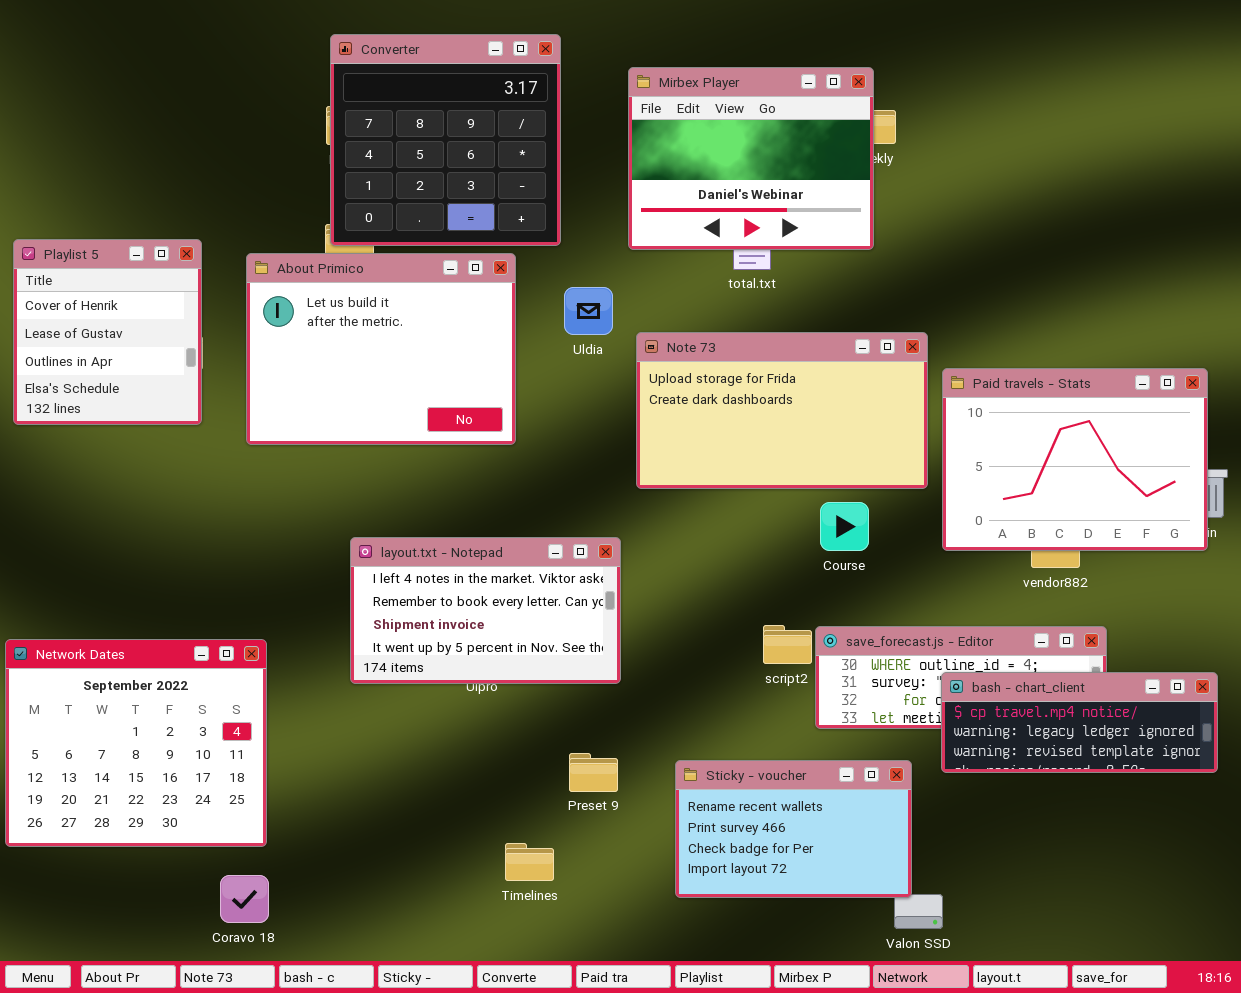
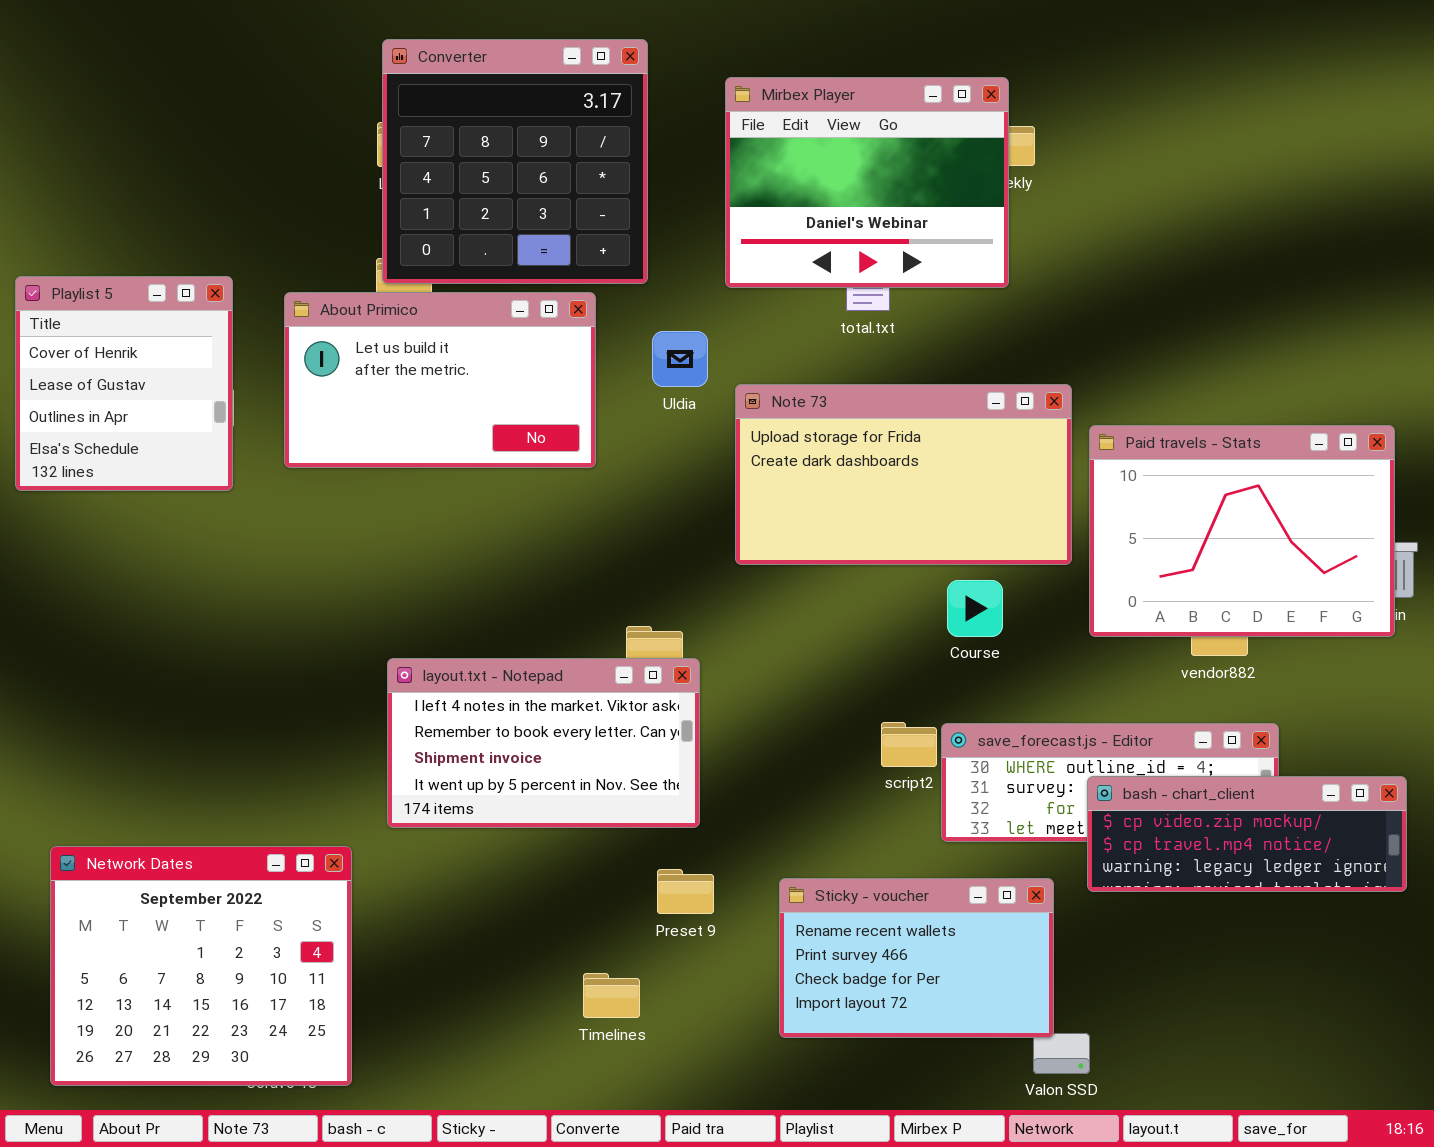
About Primico: [246,253,516,445] -> [284,292,596,468], resized
layout.txt - Notepad: [350,537,621,684] -> [387,658,700,828], moved
Network Dates: [5,639,267,847] -> [50,846,352,1086], moved
bash - chart_client: [941,672,1218,773] -> [1087,776,1407,892], scrolled up 1 row

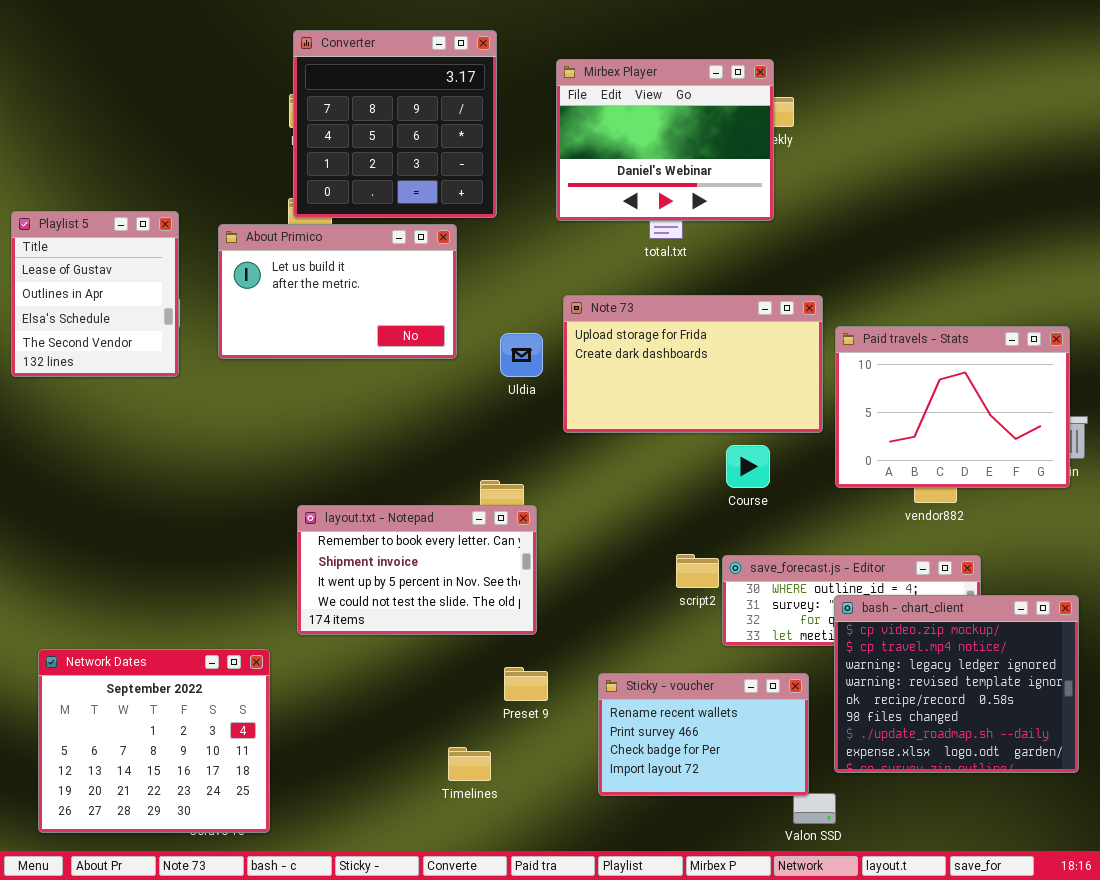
Playlist 5: [15,276,233,491] -> [11,211,179,377], scrolled down 1 row
Uldia: [652,331,708,387] -> [500,333,543,377], moved
layout.txt - Notepad: [387,658,700,828] -> [297,505,537,635], scrolled down 1 row
bash - chart_client: [1087,776,1407,892] -> [834,595,1079,773], resized

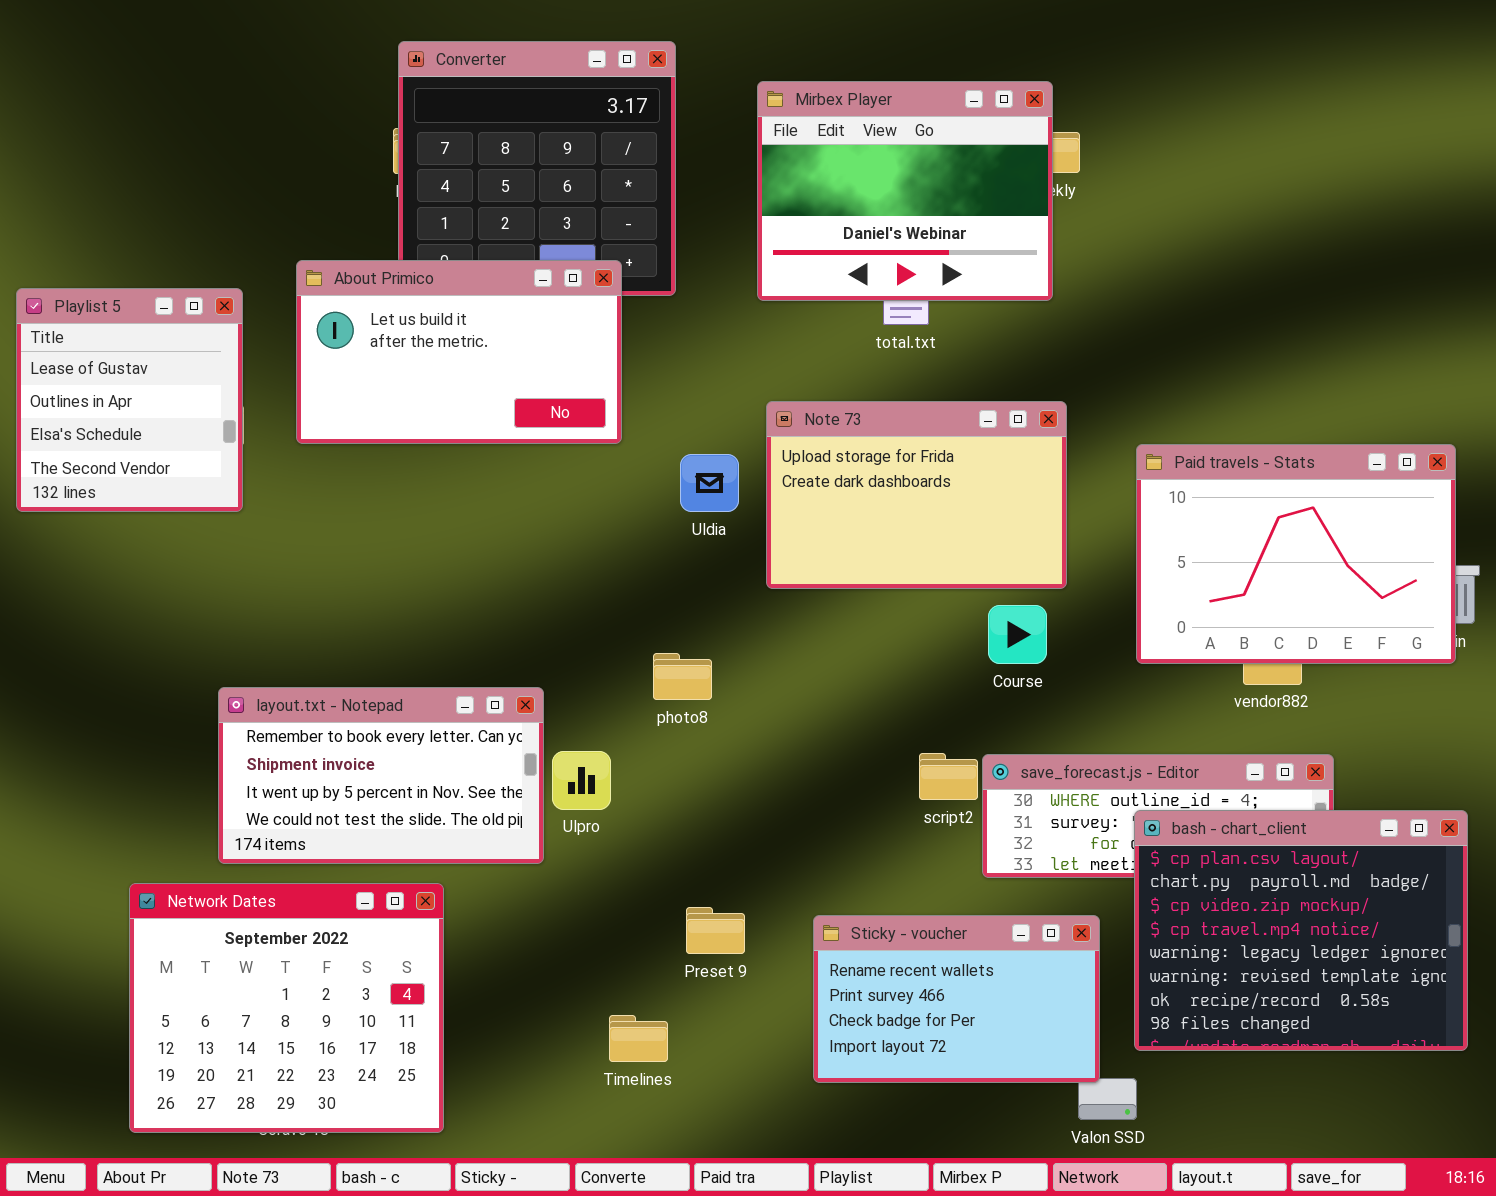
About Primico: [218,224,457,359] -> [296,260,622,444], moved
Note 73: [563,295,823,433] -> [766,401,1067,589], resized
layout.txt - Notepad: [297,505,537,635] -> [218,687,544,864], moved
bash - chart_client: [834,595,1079,773] -> [1134,810,1468,1051], scrolled up 2 rows
Network Dates: [38,649,270,833] -> [129,883,444,1133], moved

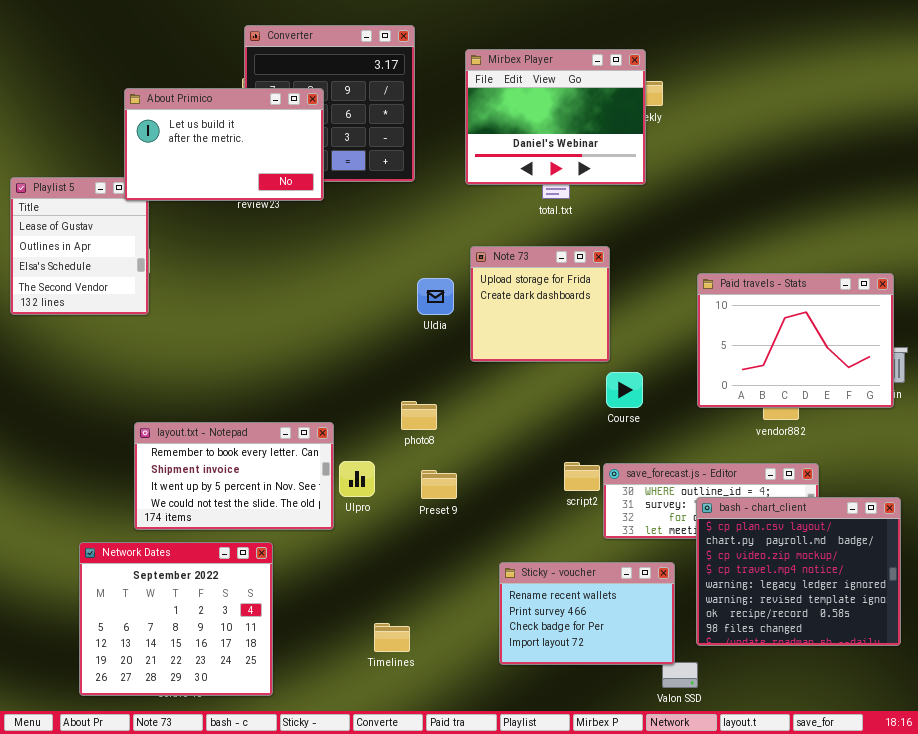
About Primico: [296,260,622,444] -> [124,88,324,201], moved
Note 73: [766,401,1067,589] -> [470,246,610,362], resized
Preset 9: [686,907,745,954] -> [421,470,457,499], moved

